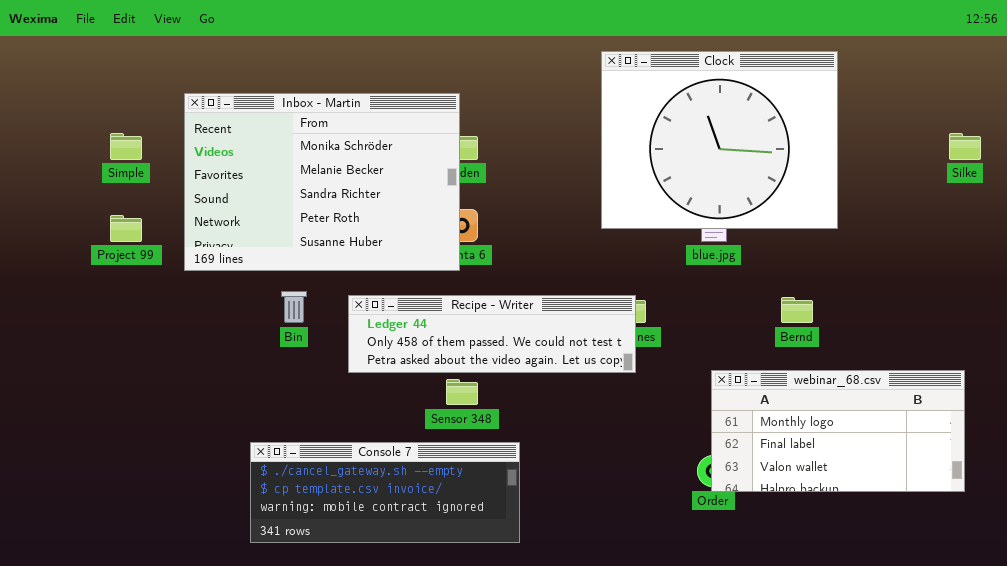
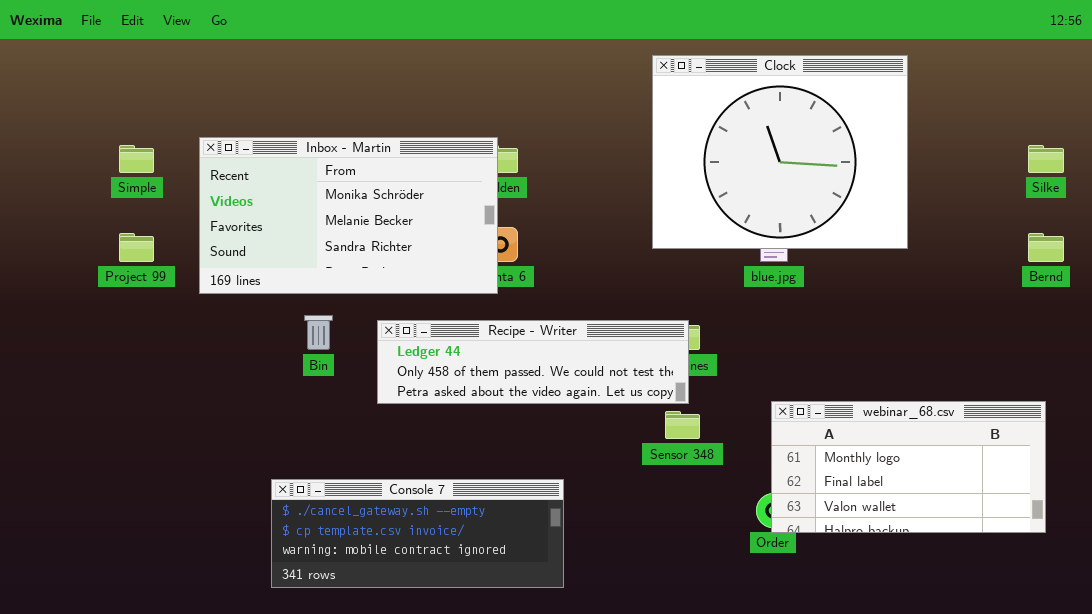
Inbox - Martin: [184,93,460,271] -> [199,137,498,294], resized
Bernd: [781,297,813,323] -> [1028,233,1064,262], moved
Sensor 348: [446,379,478,405] -> [665,411,700,439], moved

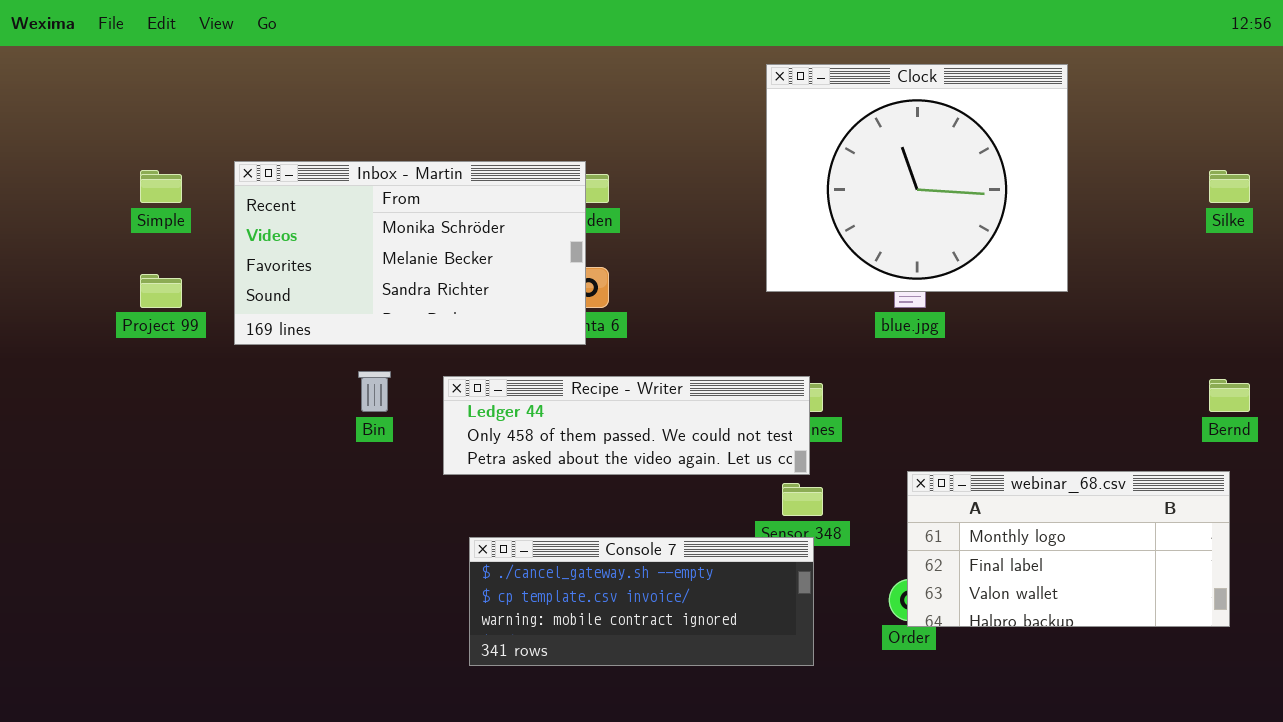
Bernd: [1028,233,1064,262] -> [1209,379,1250,412], moved
Console 7: [271,479,564,588] -> [469,537,814,666], moved

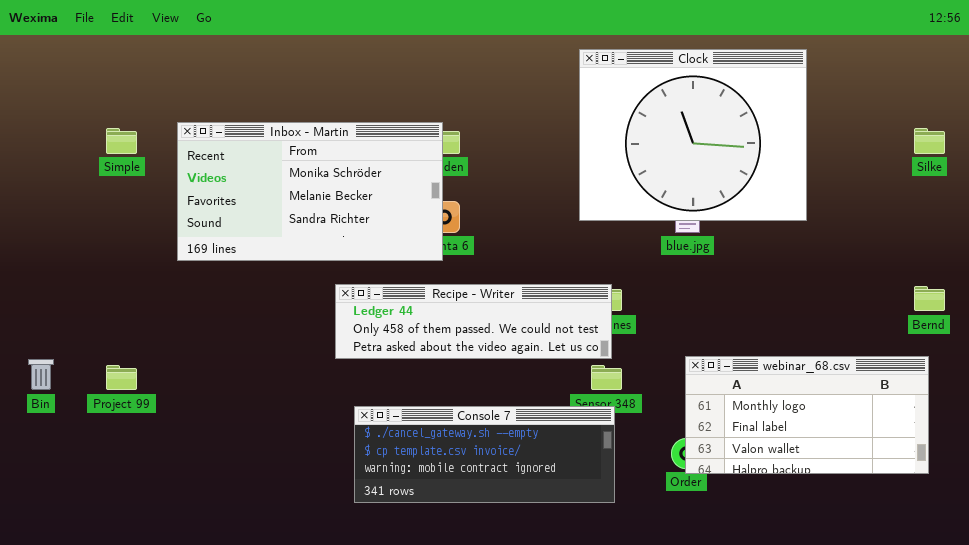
Project 99: [140,274,182,308] -> [106,365,137,390], moved
Bin: [358,371,391,412] -> [28,359,54,390], moved

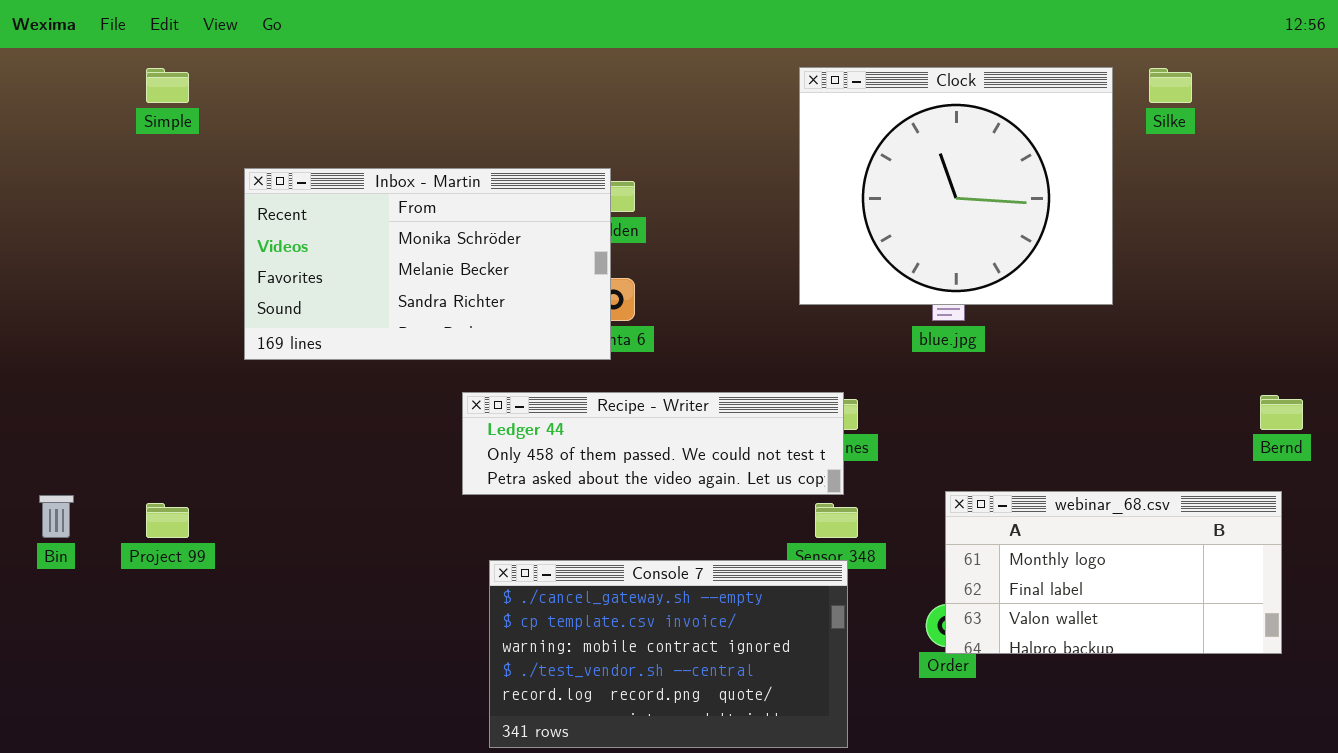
Simple: [106,128,137,154] -> [146,68,189,103], moved
Silke: [914,128,945,154] -> [1149,68,1192,103], moved
Console 7: [354,406,615,503] -> [489,560,848,748], resized

